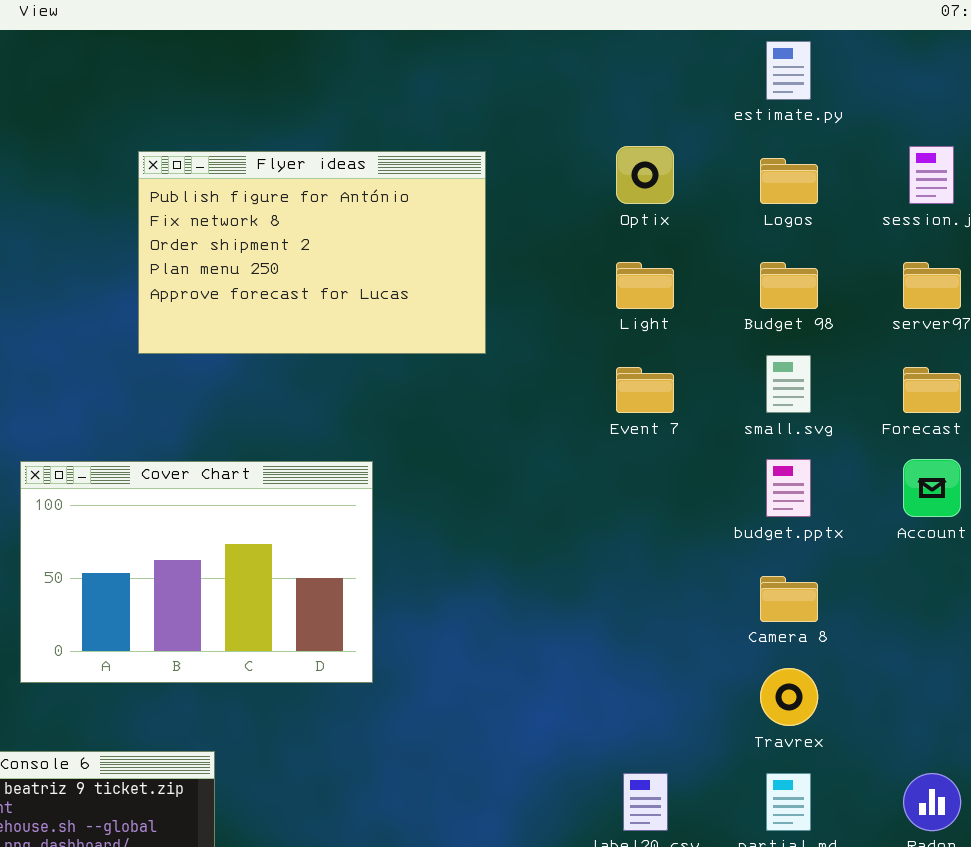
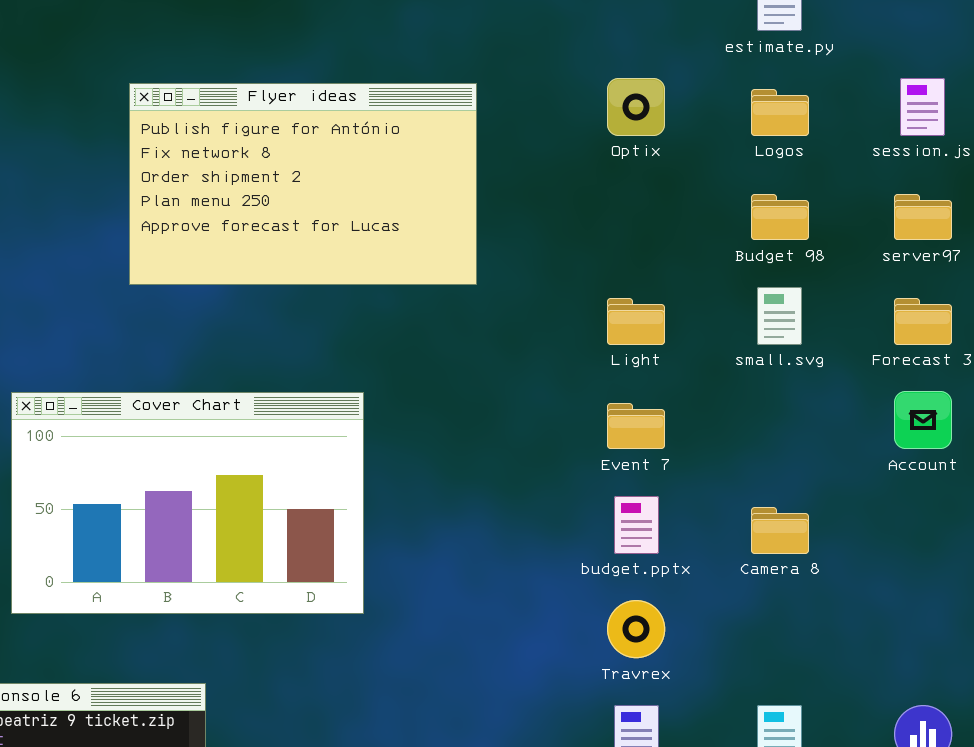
Light: [616,262,674,309] -> [607,298,665,345], moved
Event 7: [616,367,674,413] -> [607,403,665,449], moved
budget.pptx: [766,459,811,517] -> [614,496,659,554], moved
Travrex: [760,668,818,726] -> [607,600,665,658], moved

